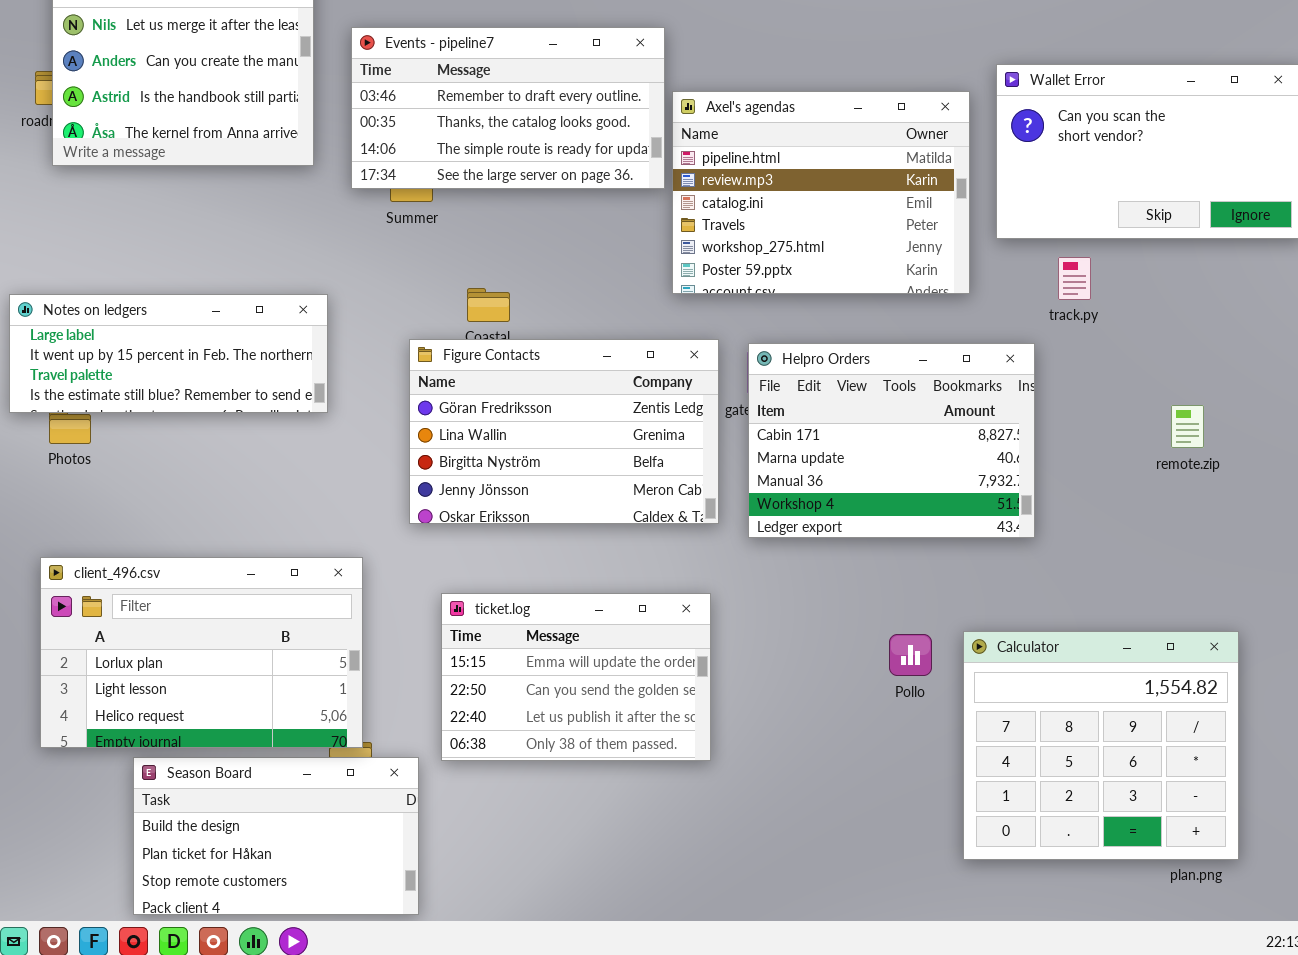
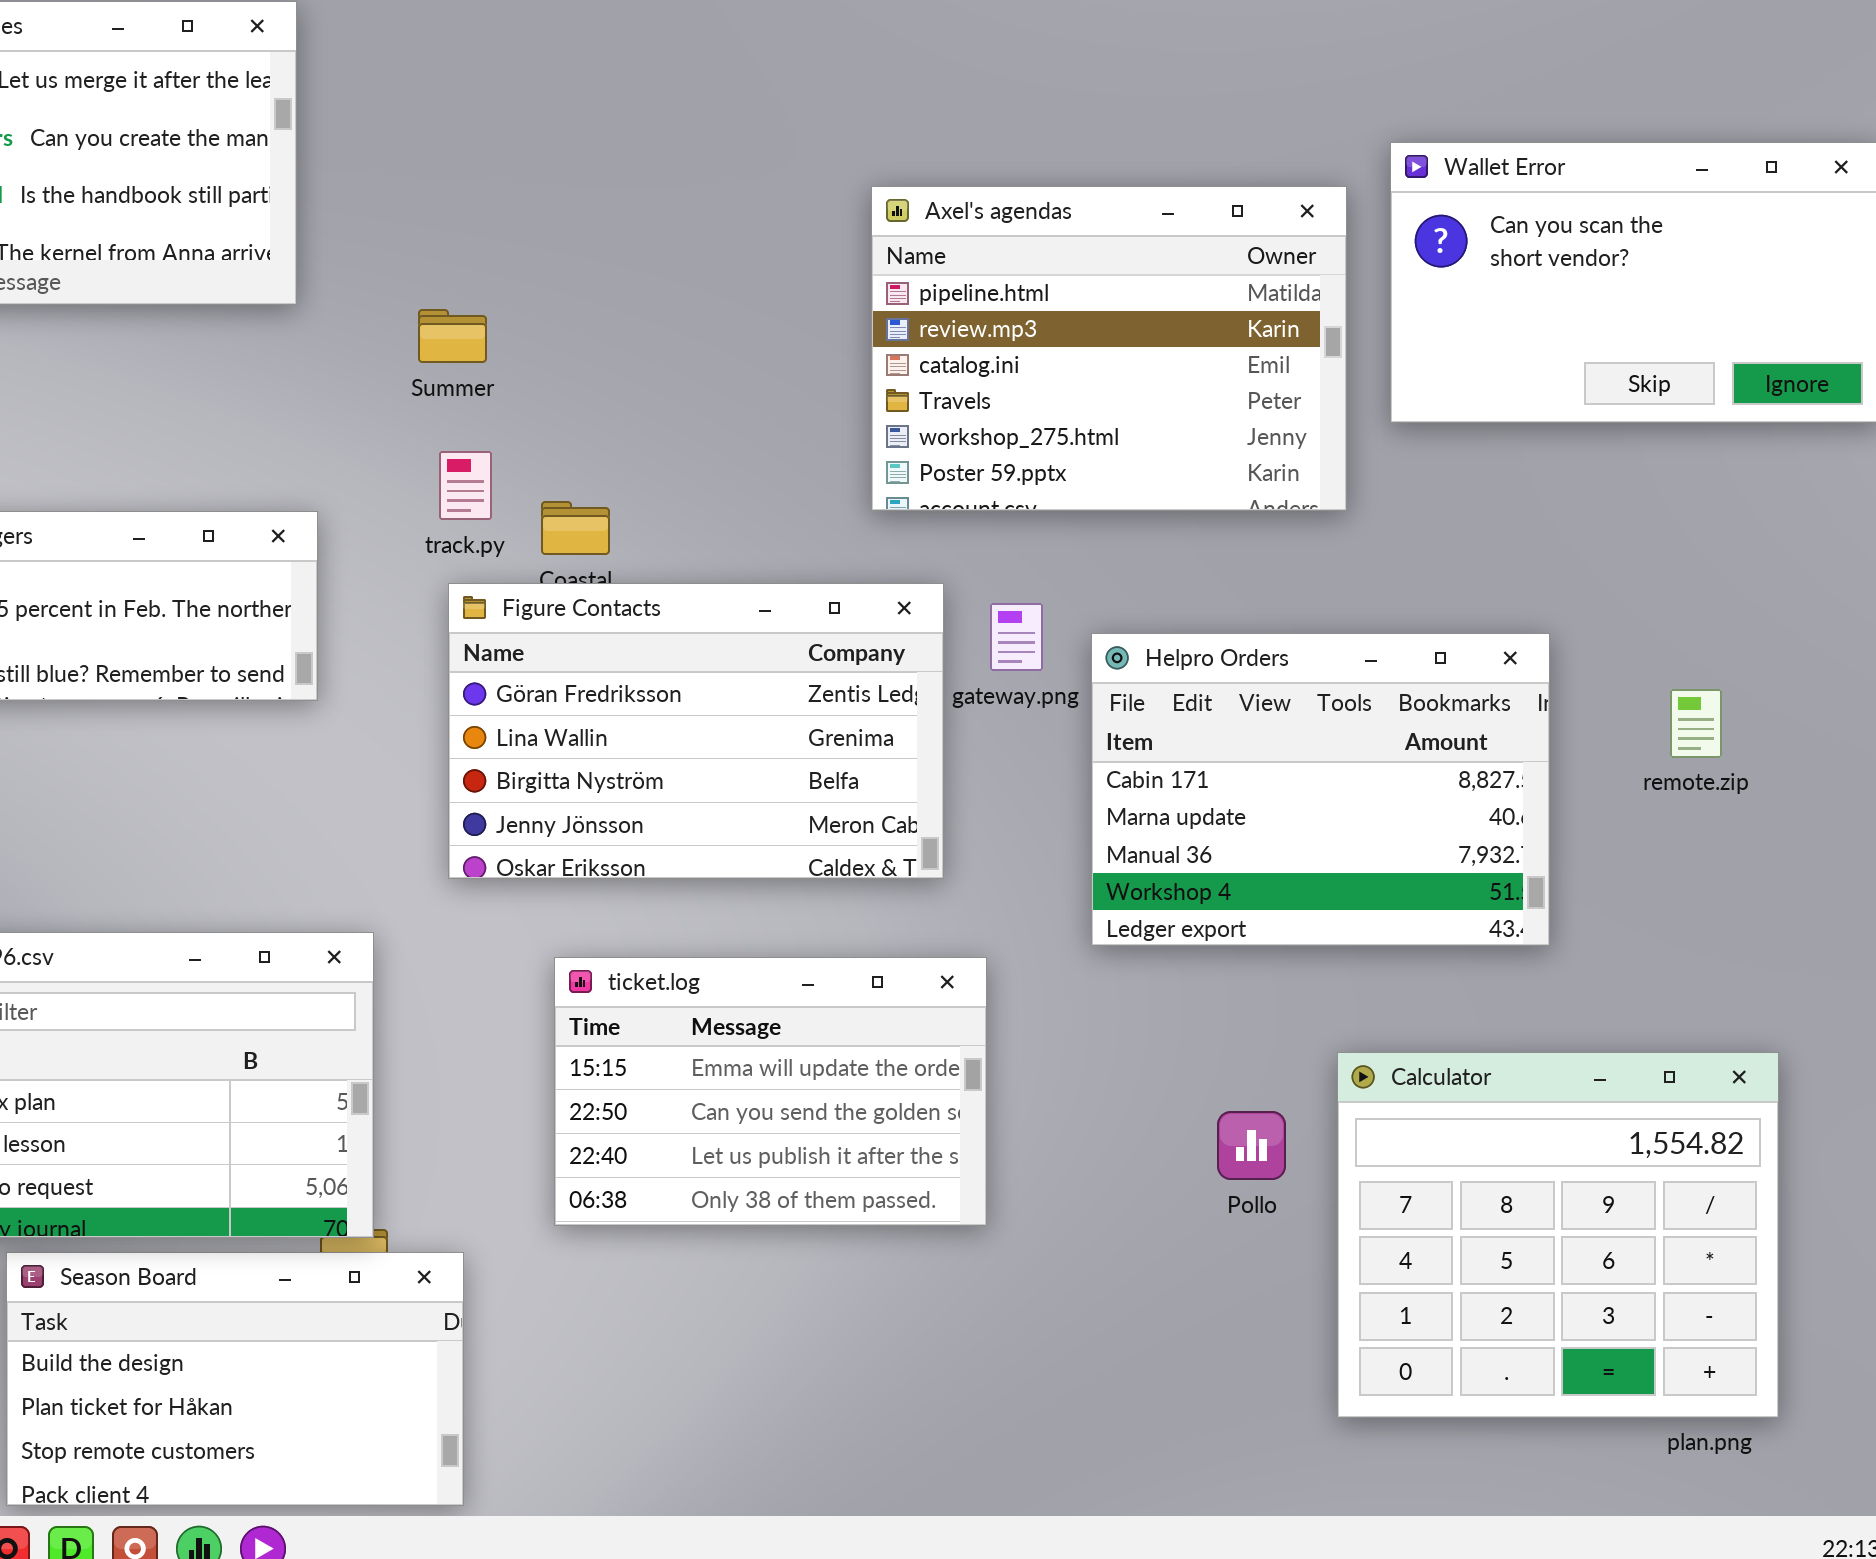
Events - pipeline7: [351,27,665,189] -> none, closed
track.py: [1058,257,1091,300] -> [439,451,492,520], moved
Helpro Orders: [748,343,1035,538] -> [1091,633,1550,946], moved
ticket.log: [441,593,711,761] -> [554,957,987,1226], moved
Pollo: [889,634,932,676] -> [1217,1111,1286,1180], moved

